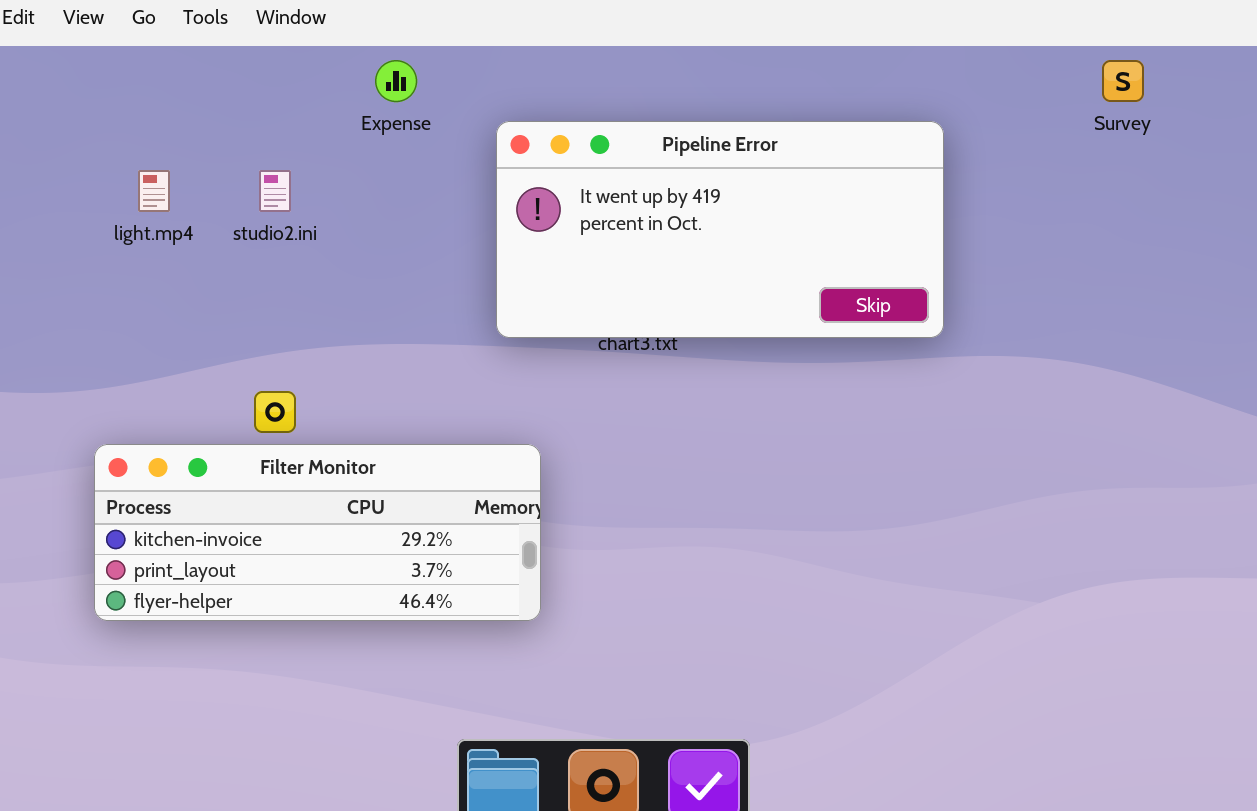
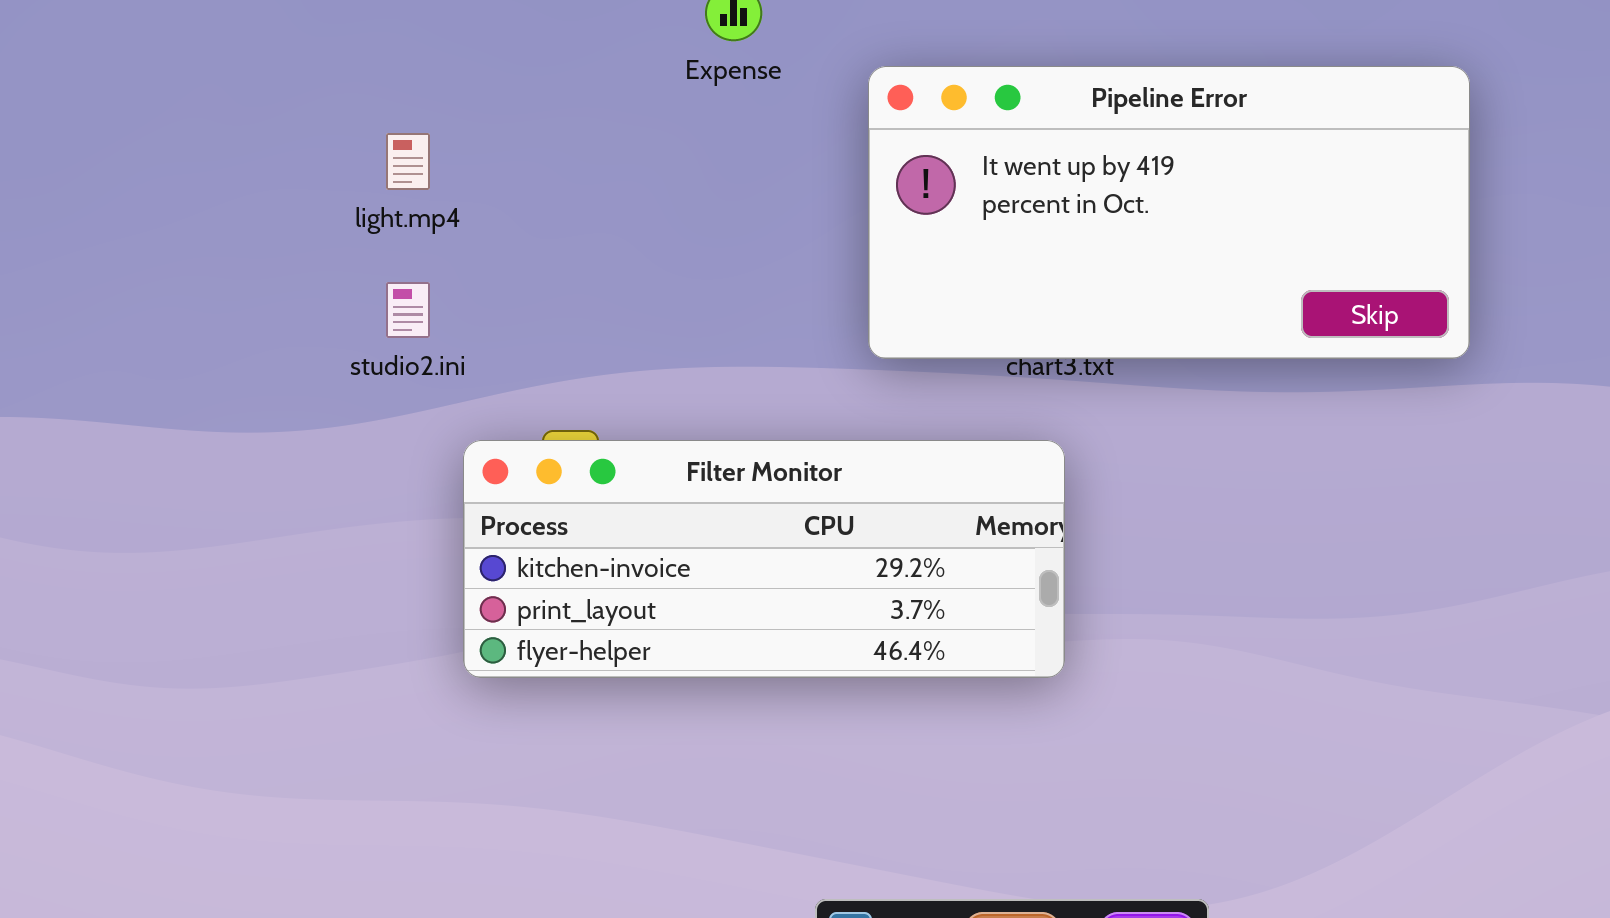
studio2.ini: [259,170,291,212] -> [386,282,430,338], moved
Filter Monitor: [94,444,541,621] -> [463,440,1065,678], moved

